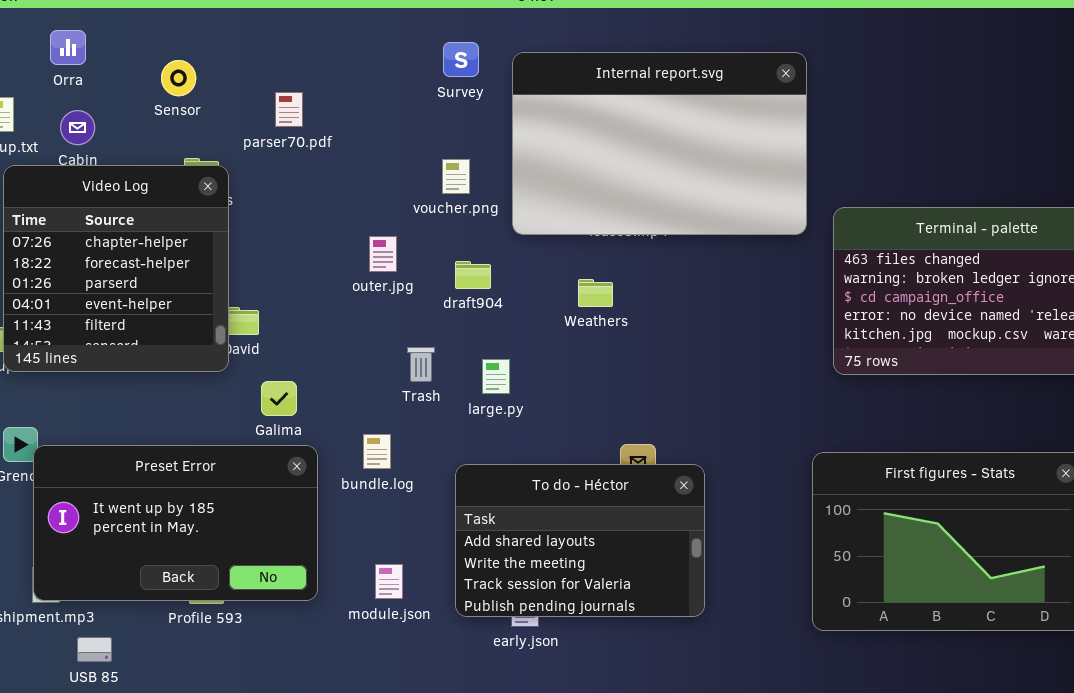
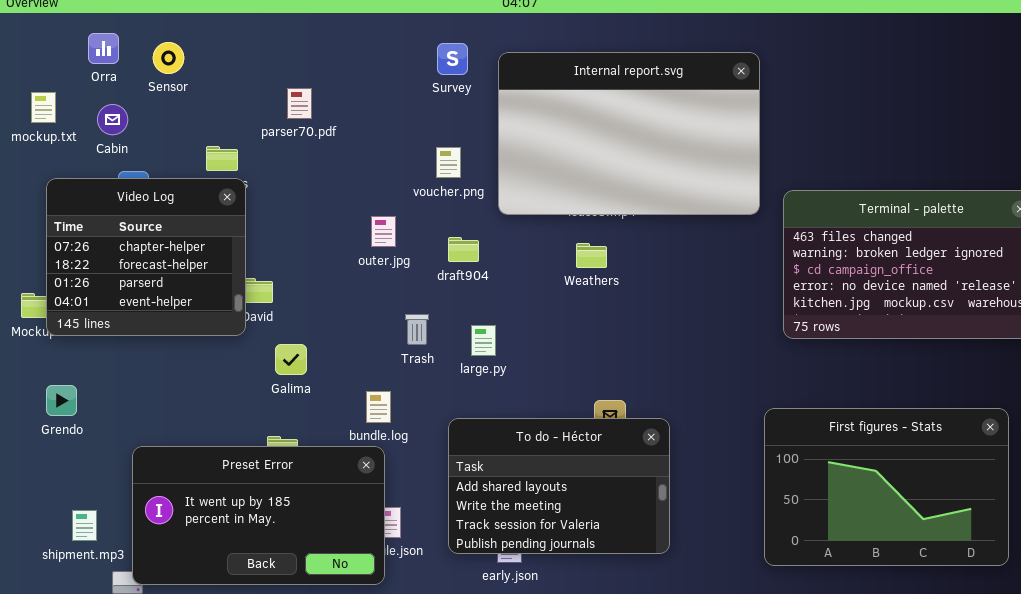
Sensor: [161,60,196,96] -> [153,42,184,74], moved
Video Log: [3,165,229,372] -> [46,178,246,336], resized
Weathers: [578,279,613,307] -> [576,243,607,268], moved
Preset Error: [33,445,318,601] -> [132,446,385,585], moved

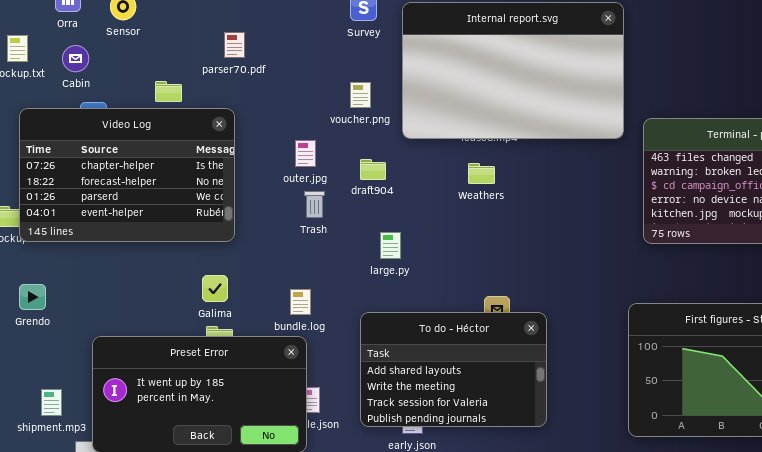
Video Log: [46,178,246,336] -> [19,108,235,242], resized
Trash: [405,314,429,345] -> [304,191,325,218], moved
Galima: [275,344,307,375] -> [202,275,228,302], moved

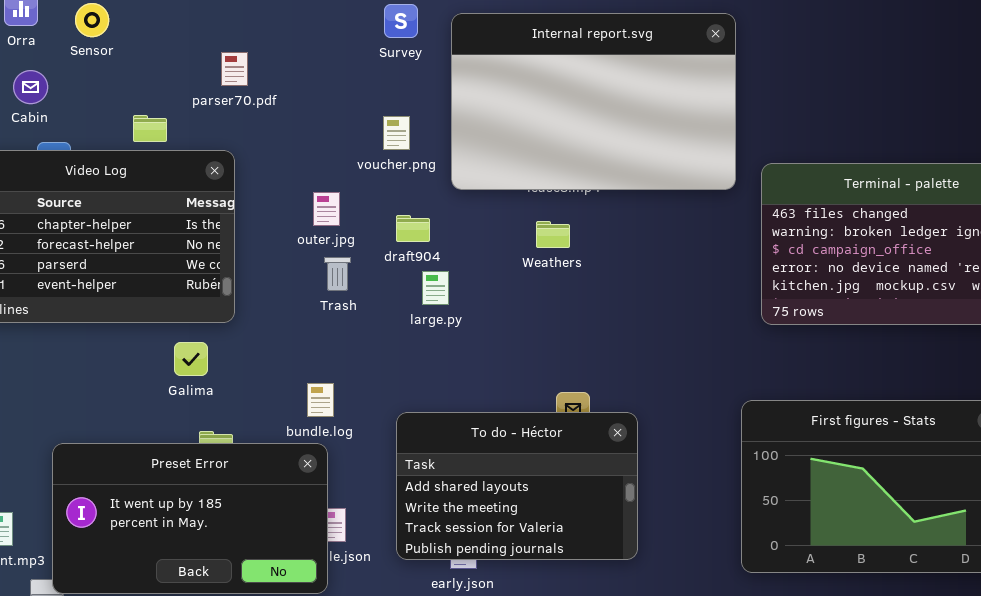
large.py: [380,232,401,259] -> [422,271,449,305], moved
Galima: [202,275,228,302] -> [174,342,208,376], moved

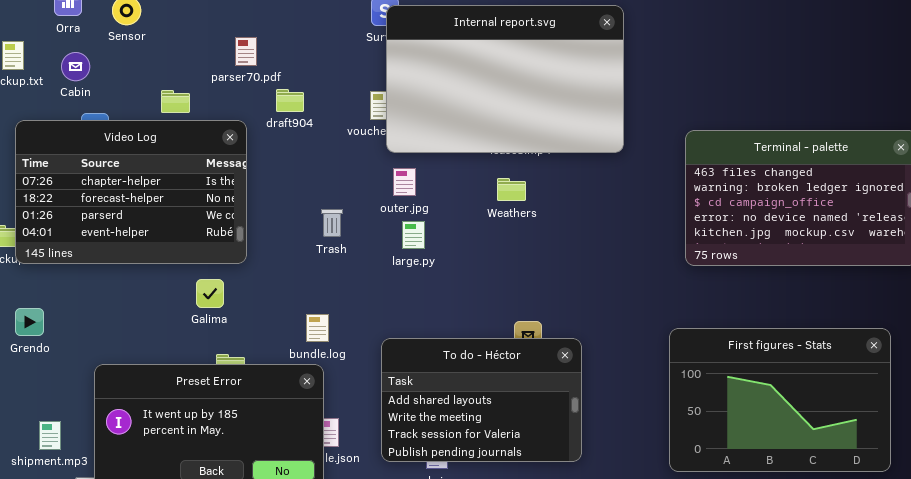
Internal report.svg: [451,13,736,190] -> [386,5,624,153], moved
outer.jpg: [313,192,340,226] -> [393,168,416,196], moved
draft904: [396,215,430,242] -> [276,89,304,112], moved

